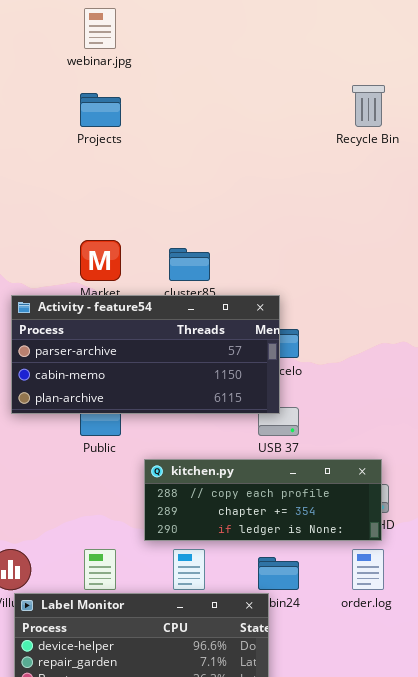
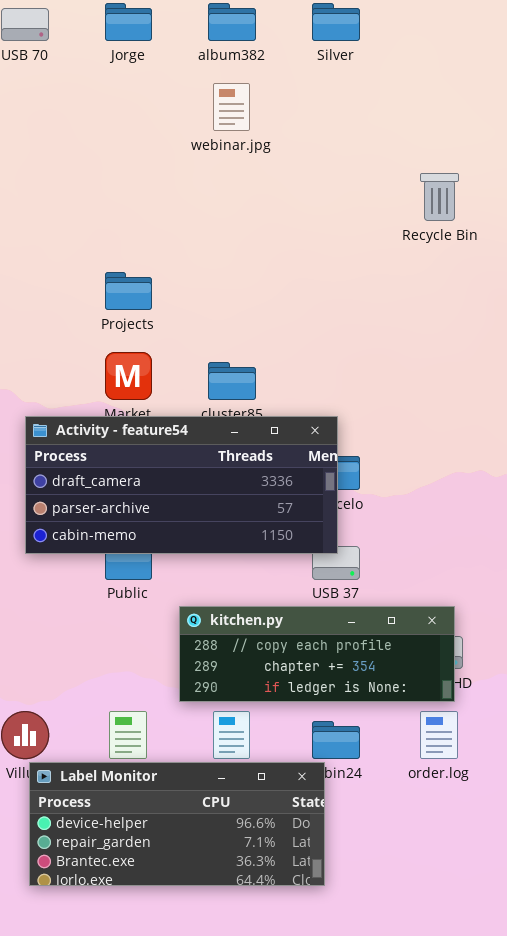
webinar.jpg: [84,8,116,49] -> [213,83,250,131], moved
Projects: [80,93,121,127] -> [105,272,152,310], moved
Activity - feature54: [11,295,280,414] -> [25,416,338,554], scrolled up 1 row

